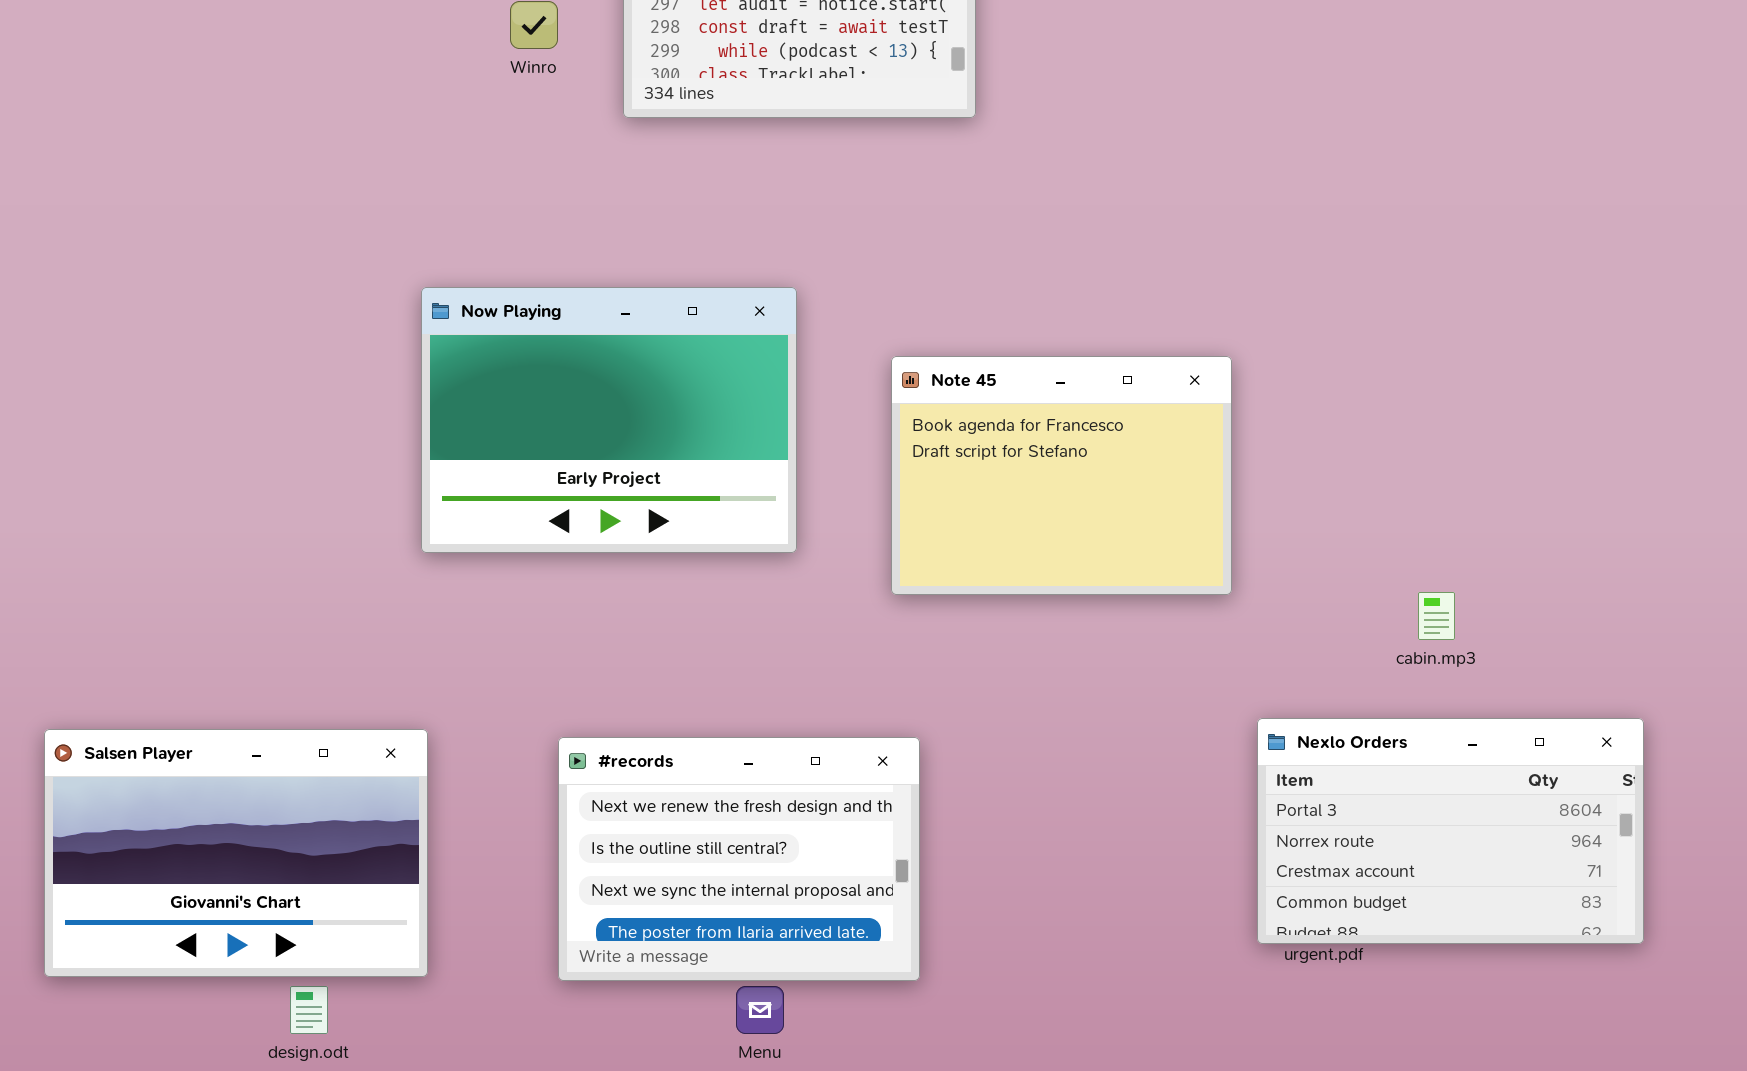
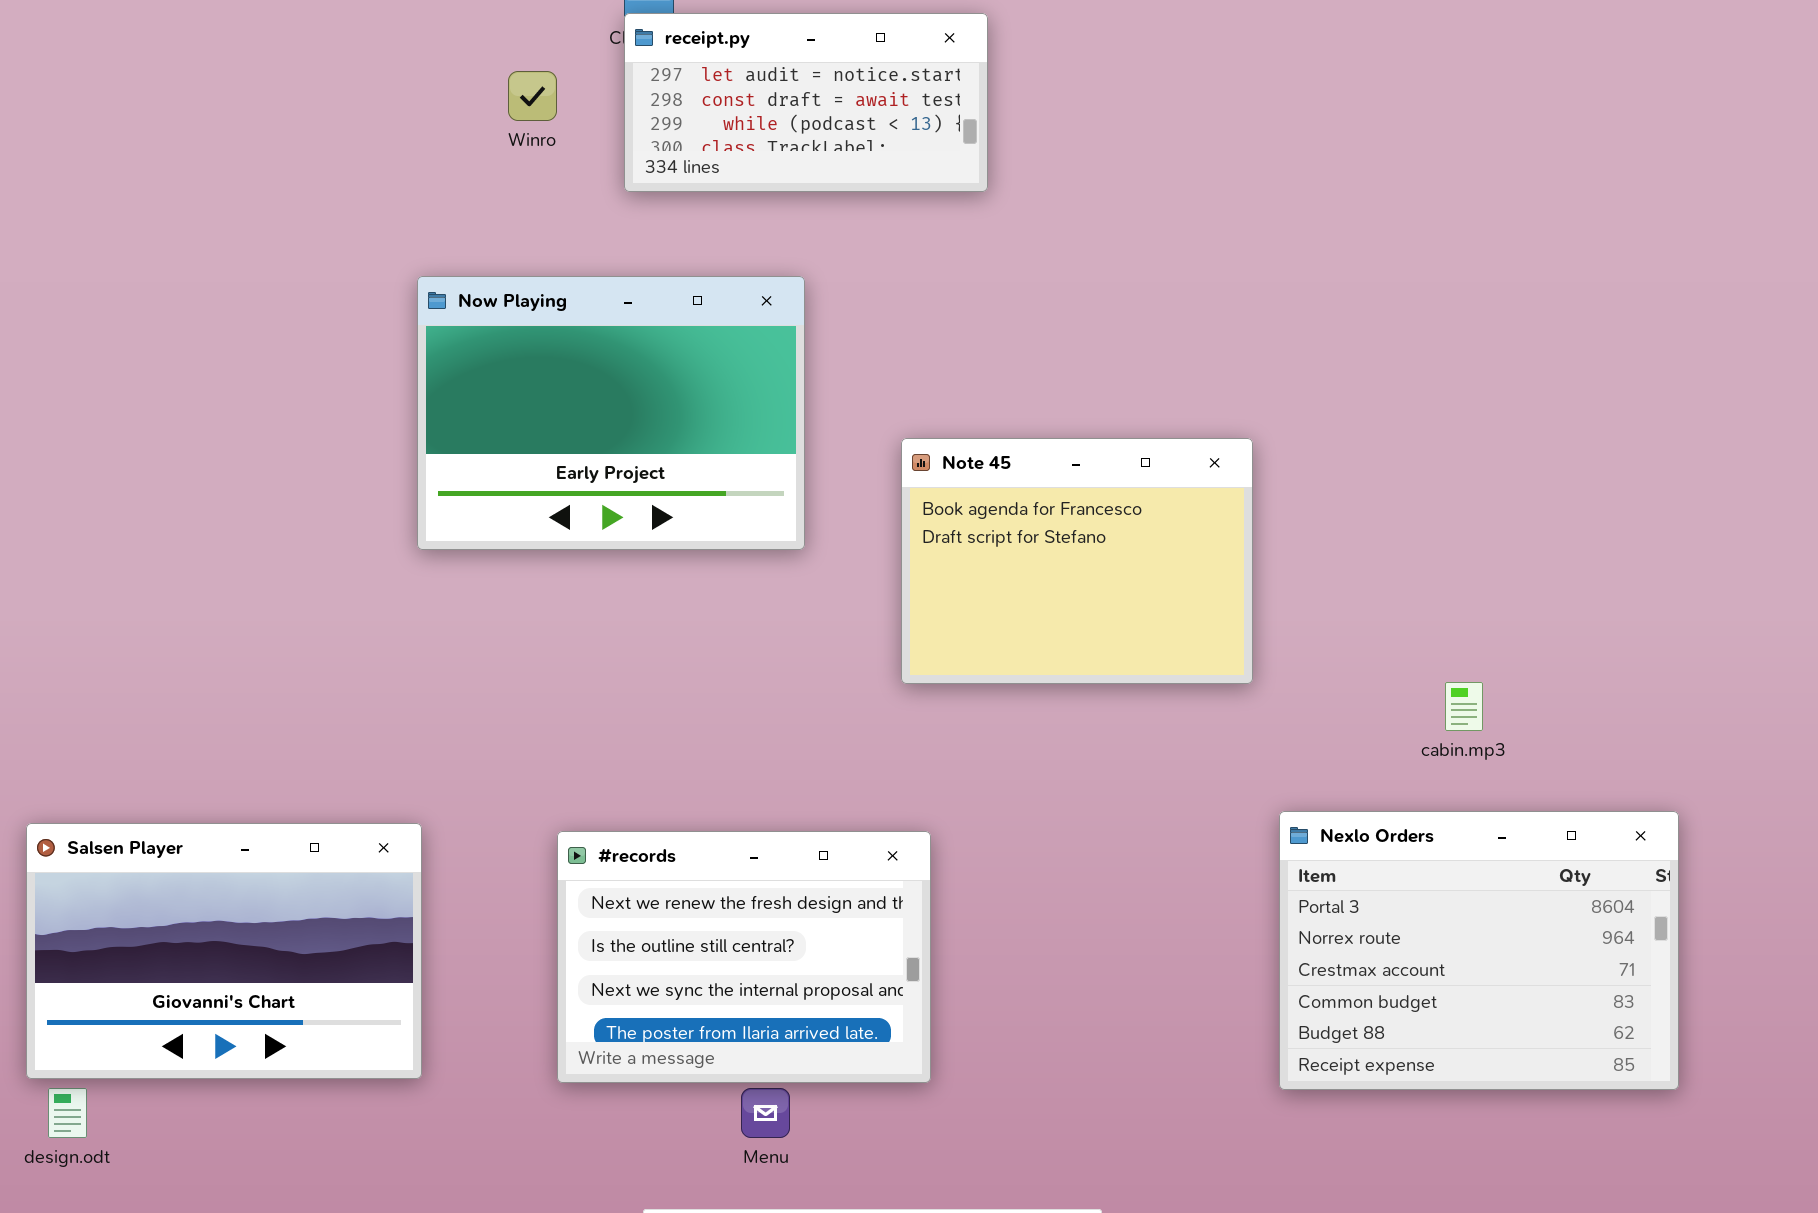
Now Playing: [421,287,797,553] -> [417,276,805,550], moved
Nexlo Orders: [1257,718,1644,944] -> [1279,811,1679,1090], resized
design.odt: [290,986,328,1034] -> [48,1088,87,1138], moved

